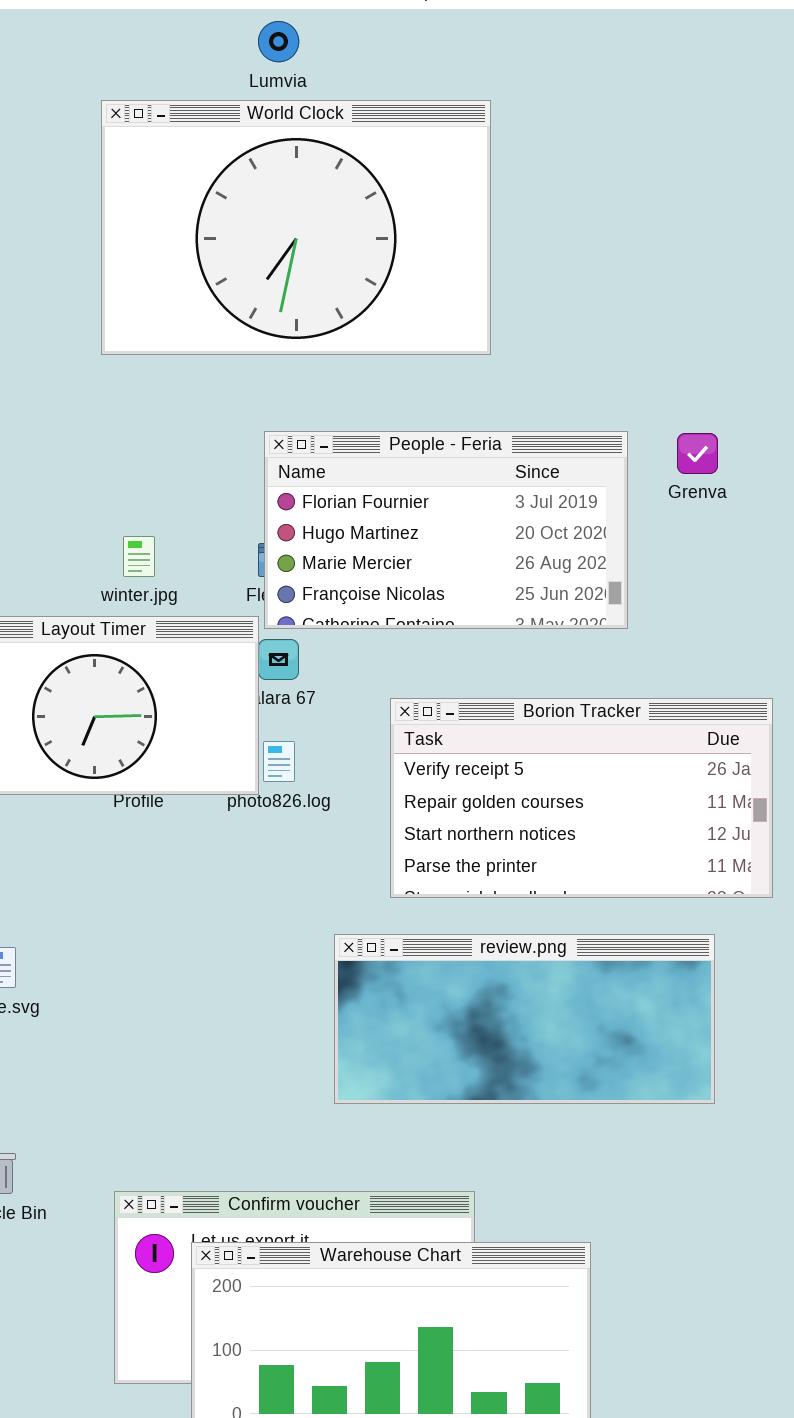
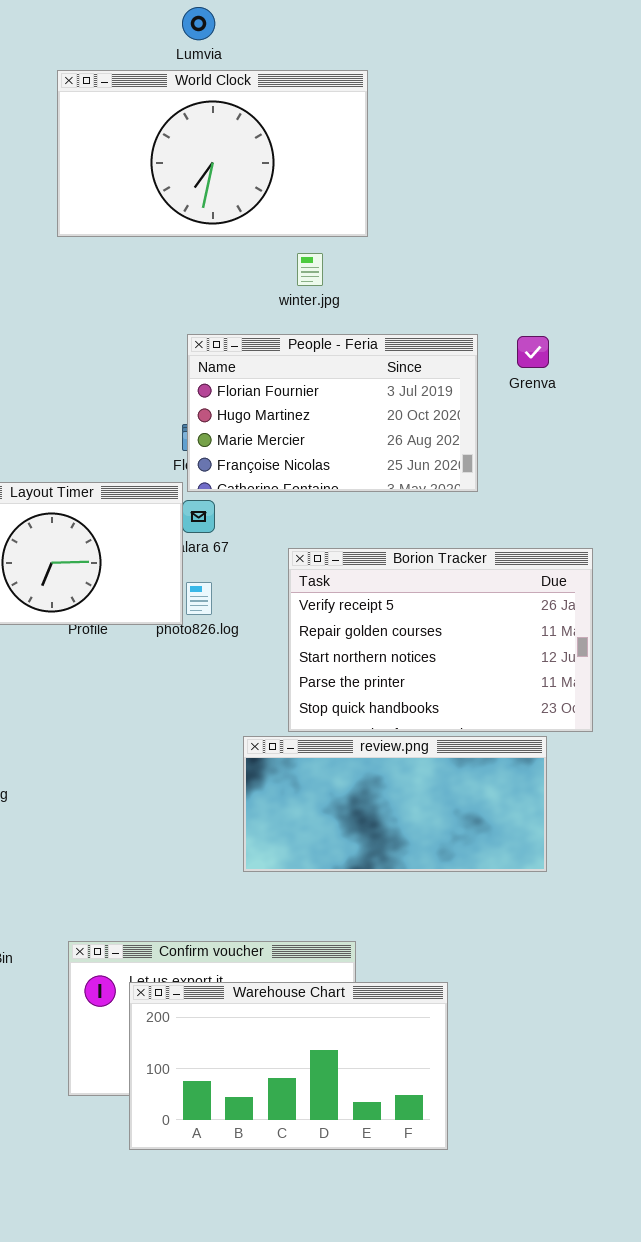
World Clock: [101,100,491,355] -> [57,70,368,237], resized
winter.jpg: [123,536,155,577] -> [297,253,323,286], moved
Borion Tracker: [390,698,773,898] -> [288,548,593,732], resized

